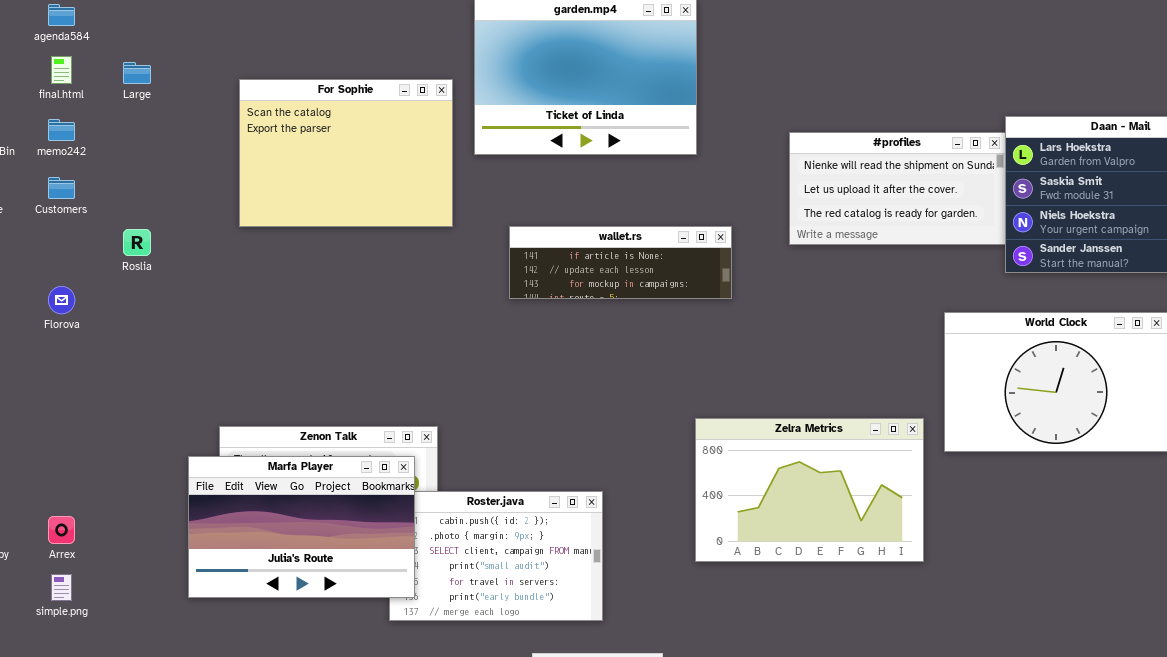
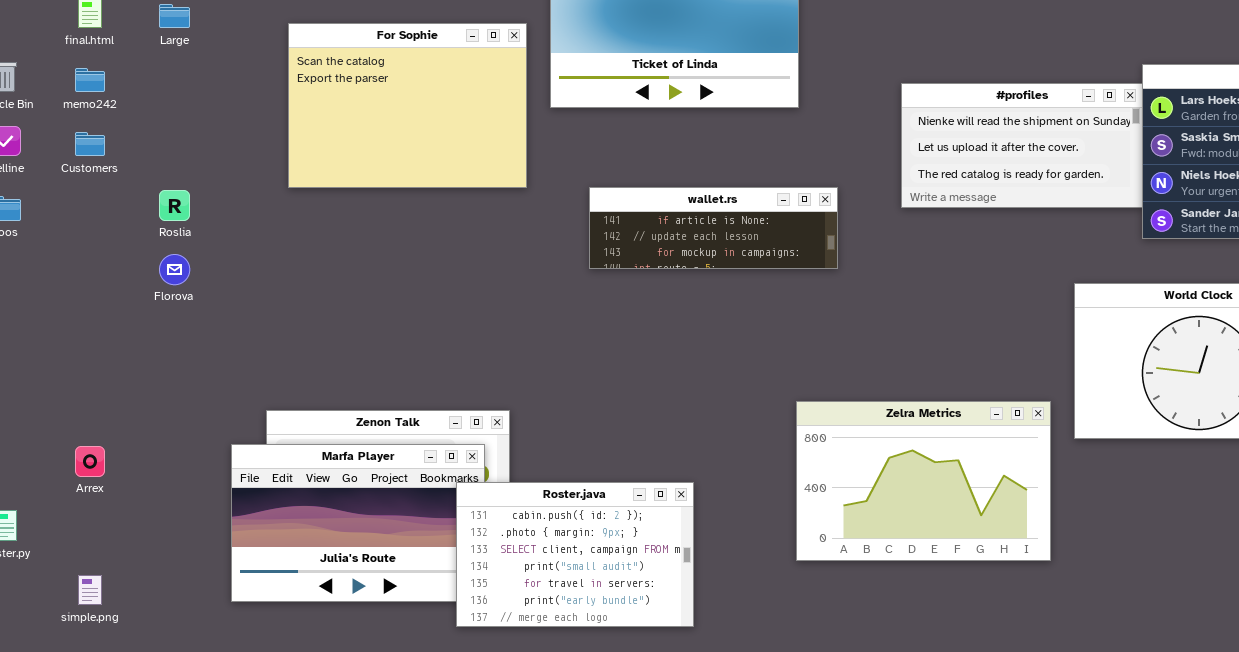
Florova: [48,286,75,314] -> [159,254,190,285], moved
Roster.java: [389,491,603,621] -> [456,482,694,627], raised
Arrex: [48,516,75,544] -> [75,446,105,477], moved

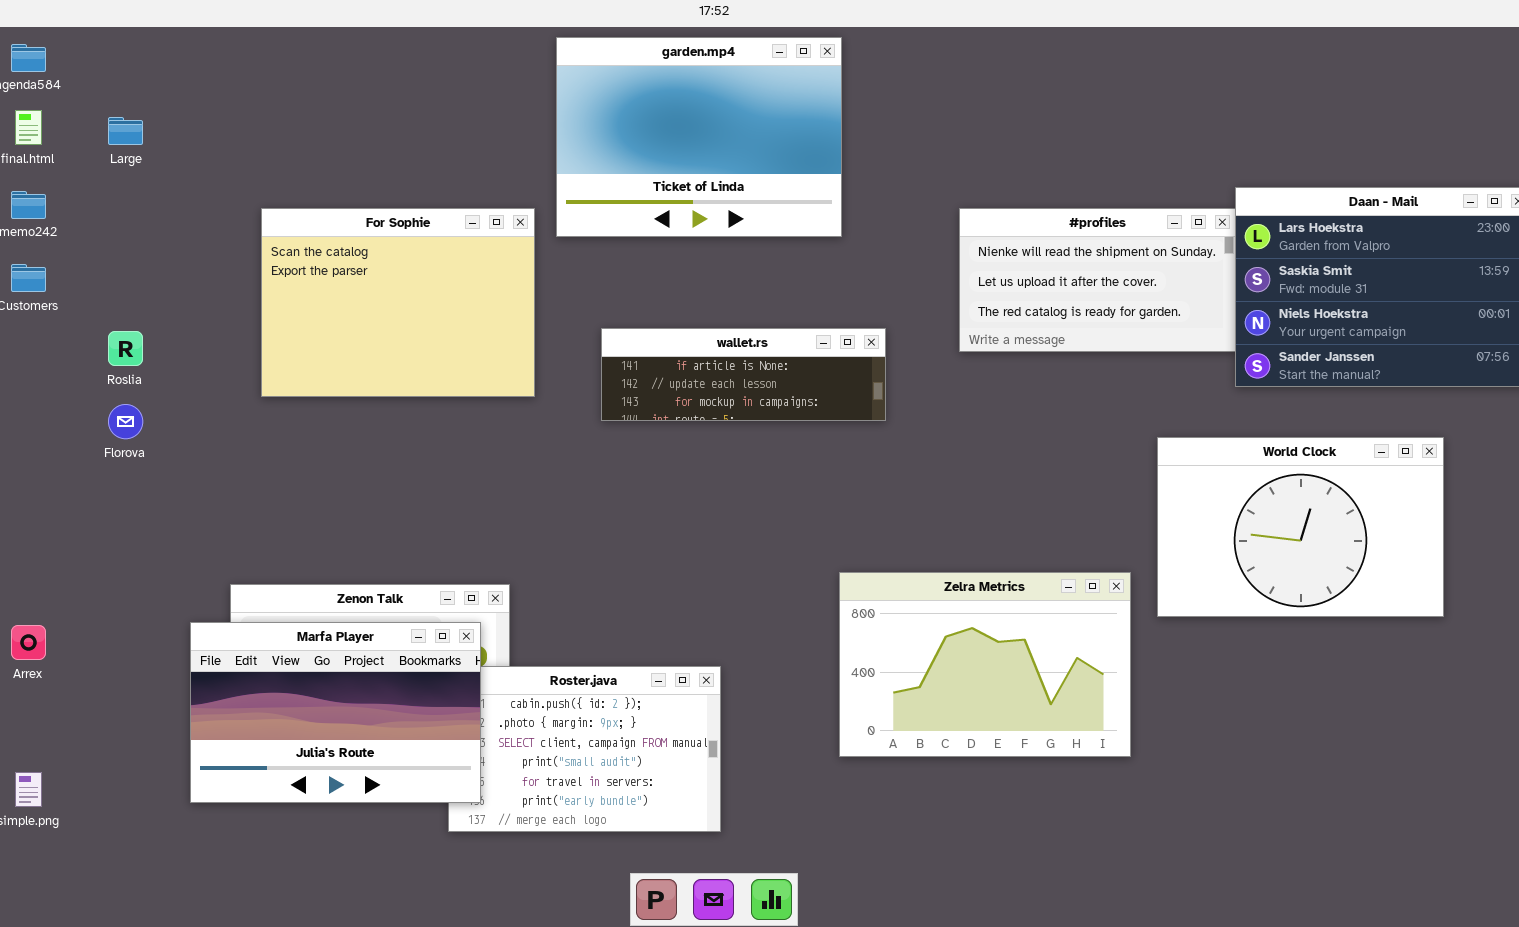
For Sophie: [288,23,527,188] -> [261,208,535,397], moved
Marfa Player: [231,444,485,602] -> [190,622,481,803], raised

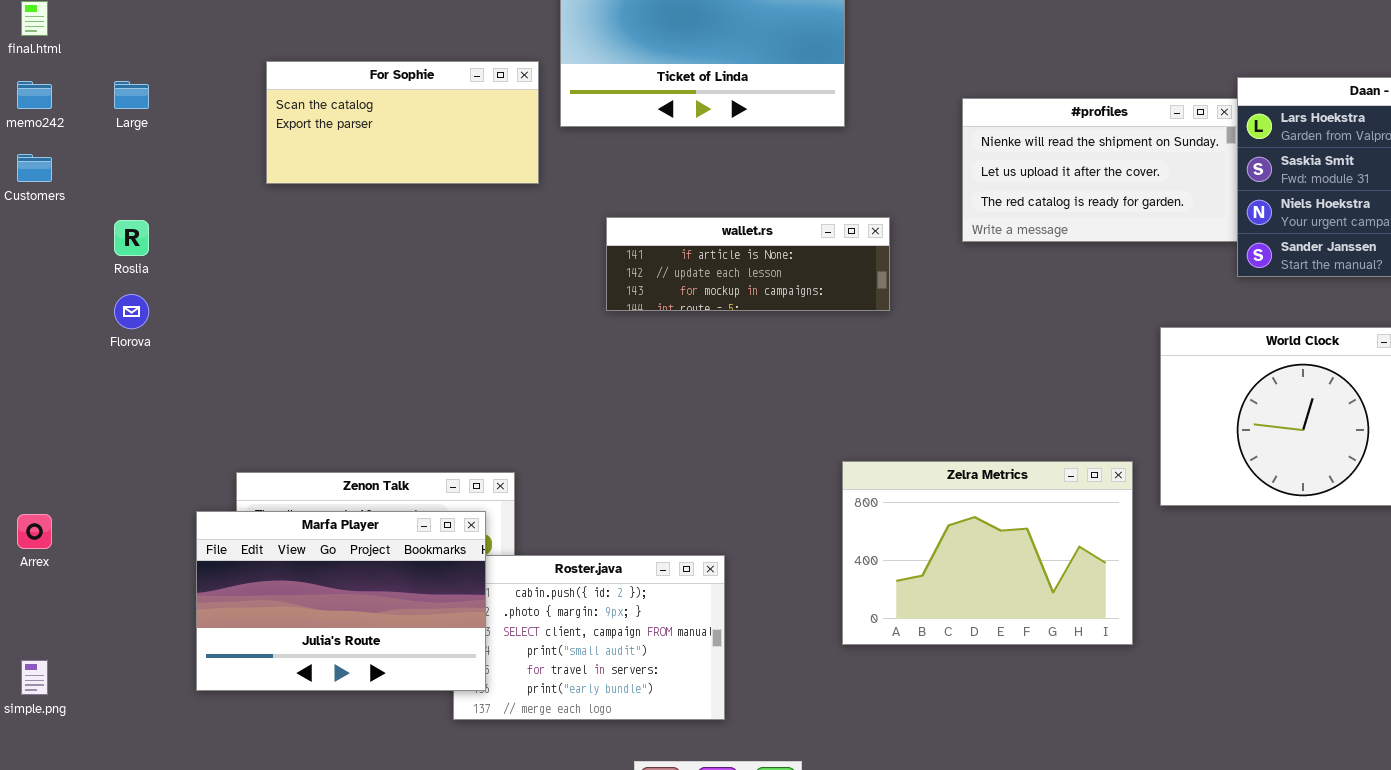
Large: [108,117,143,145] -> [114,81,149,109], moved
For Sophie: [261,208,535,397] -> [266,61,539,184], moved, resized

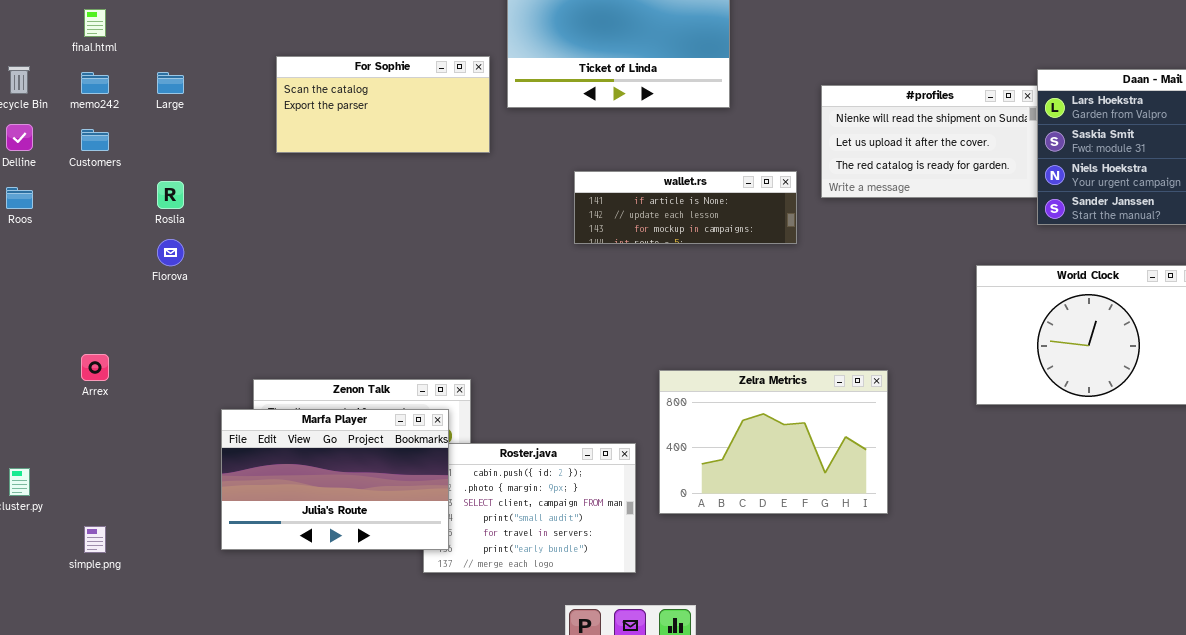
wallet.rs: [606,217,890,311] -> [574,171,797,244], moved
Zelra Metrics: [842,461,1133,645] -> [659,370,888,514], moved
Arrex: [17,514,52,549] -> [81,354,109,381], moved

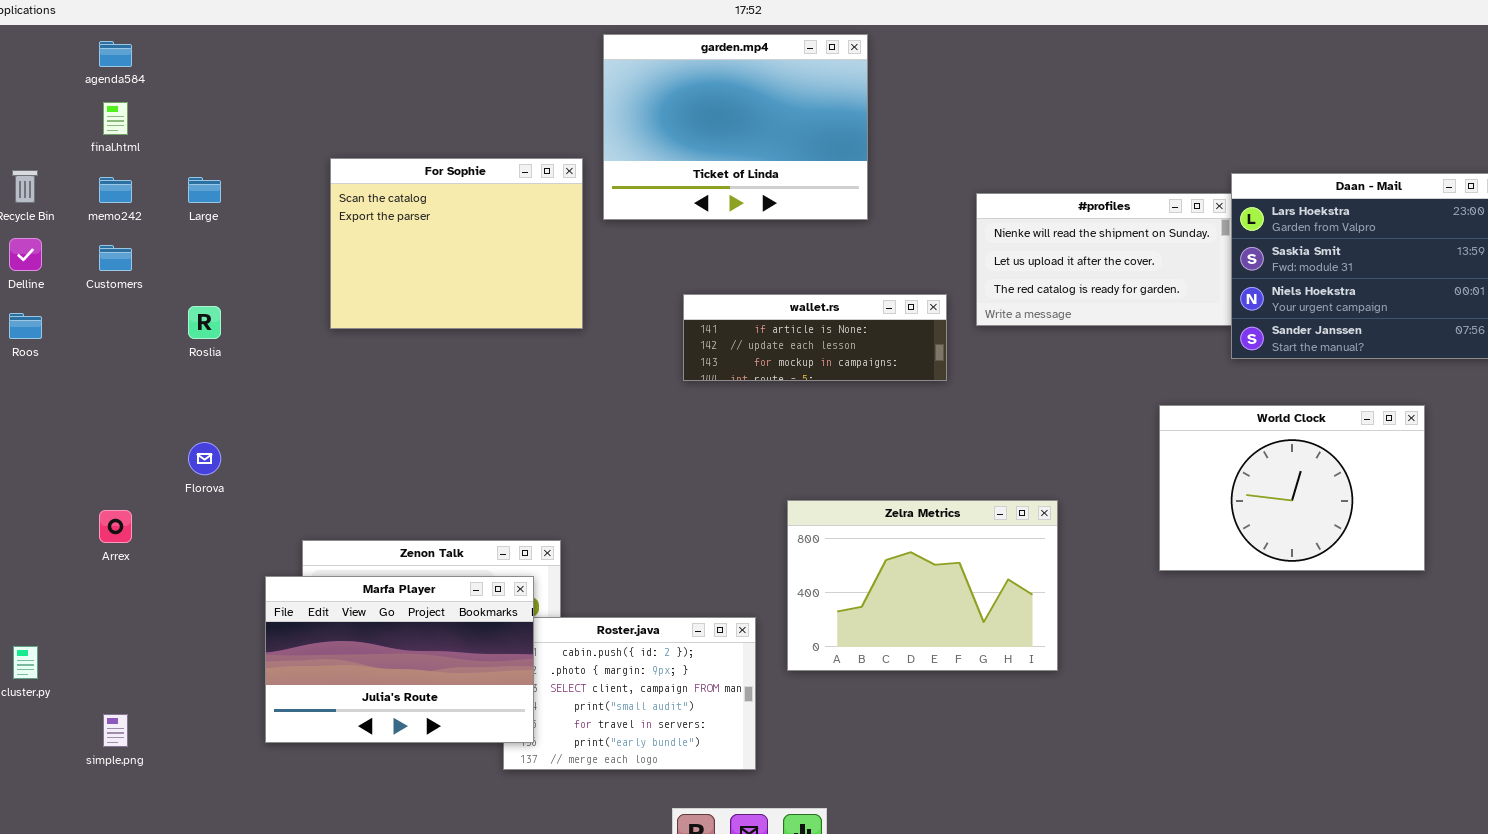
For Sophie: [276,56,490,153] -> [330,158,583,329], resized
Florova: [157,239,184,266] -> [188,442,221,475], moved
Zelra Metrics: [659,370,888,514] -> [787,500,1058,671], moved

